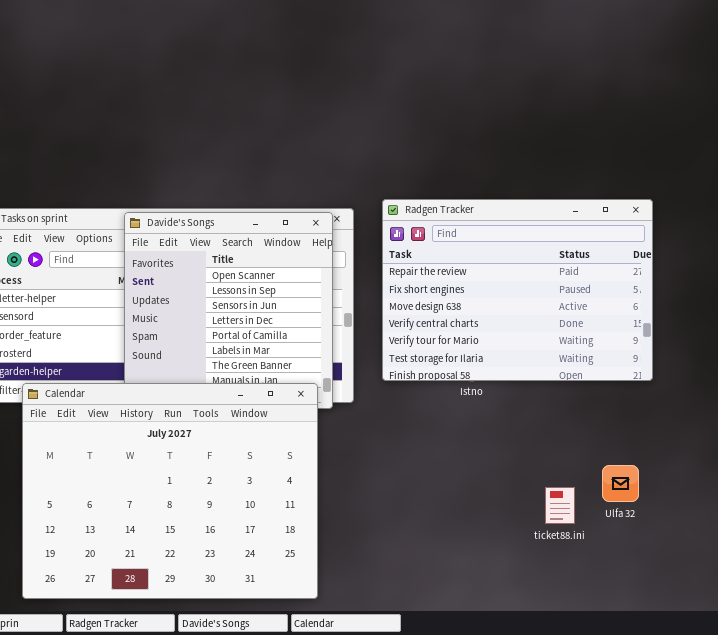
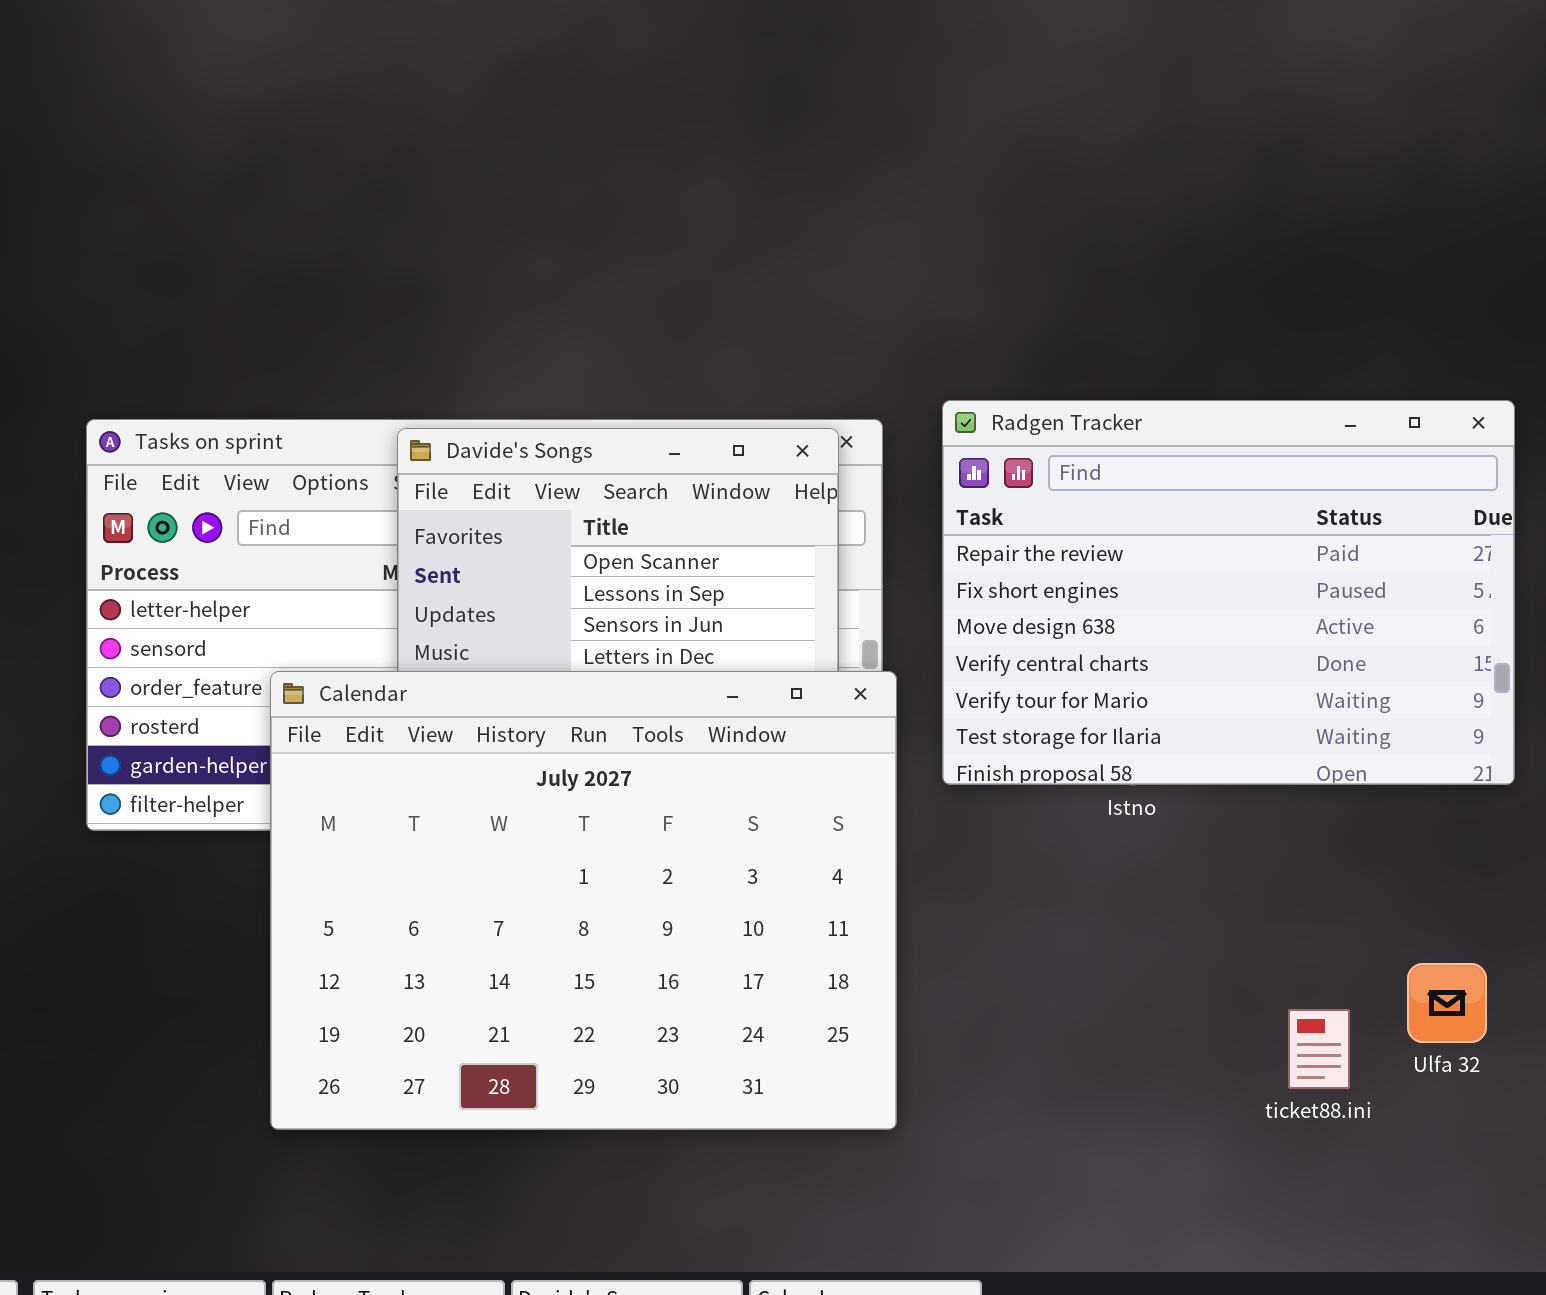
Calendar: [22,383,318,599] -> [270,671,897,1130], moved

